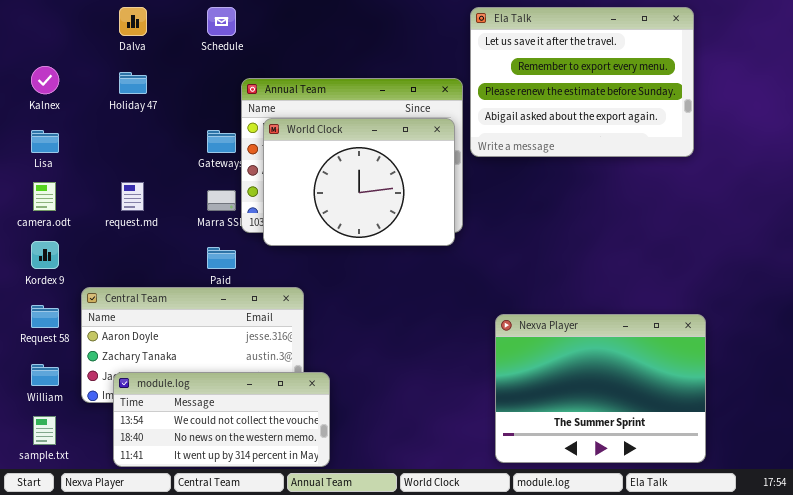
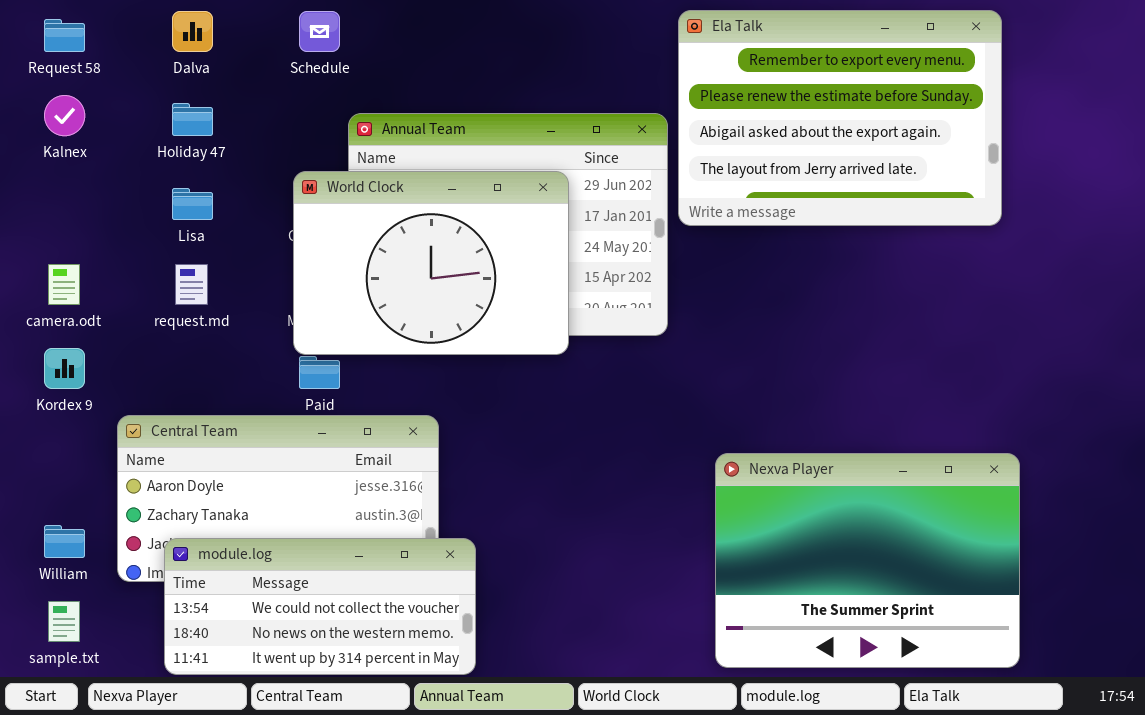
Ela Talk: [470,7,694,157] -> [678,10,1002,226], scrolled down 1 row
World Clock: [263,118,455,246] -> [293,171,569,355], moved
Lisa: [31,130,59,153] -> [172,188,213,220], moved
Request 58: [31,305,59,328] -> [44,19,85,52], moved

